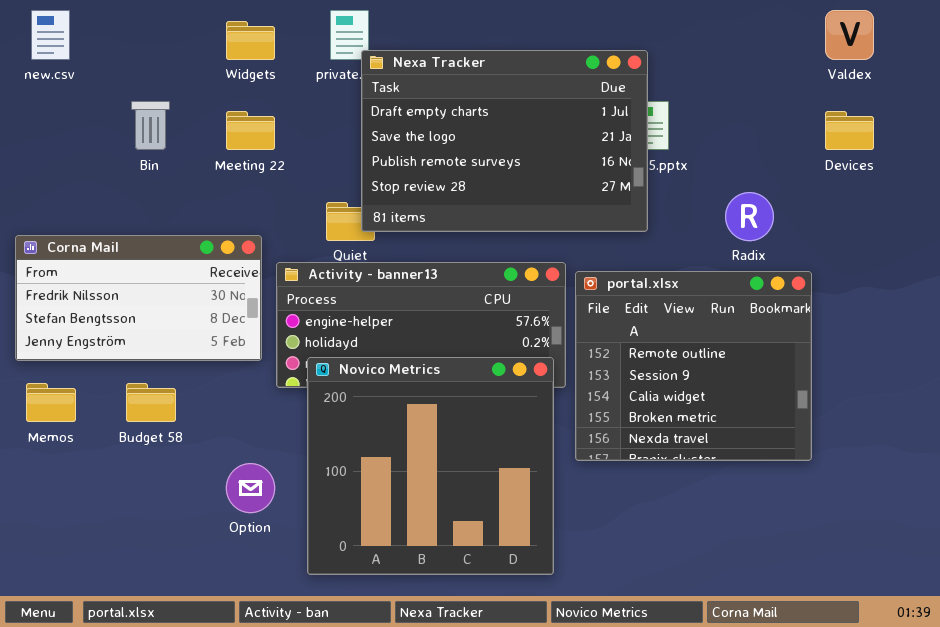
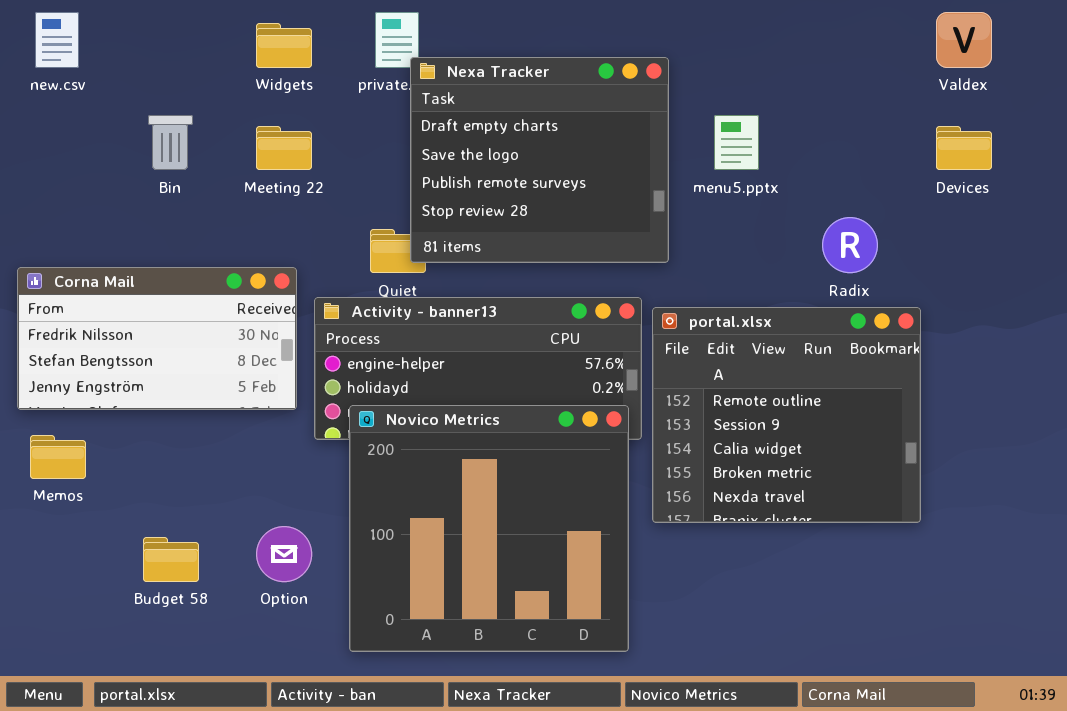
Nexa Tracker: [361,50,648,232] -> [410,57,669,263], resized
Budget 58: [126,383,176,422] -> [143,537,199,582], moved

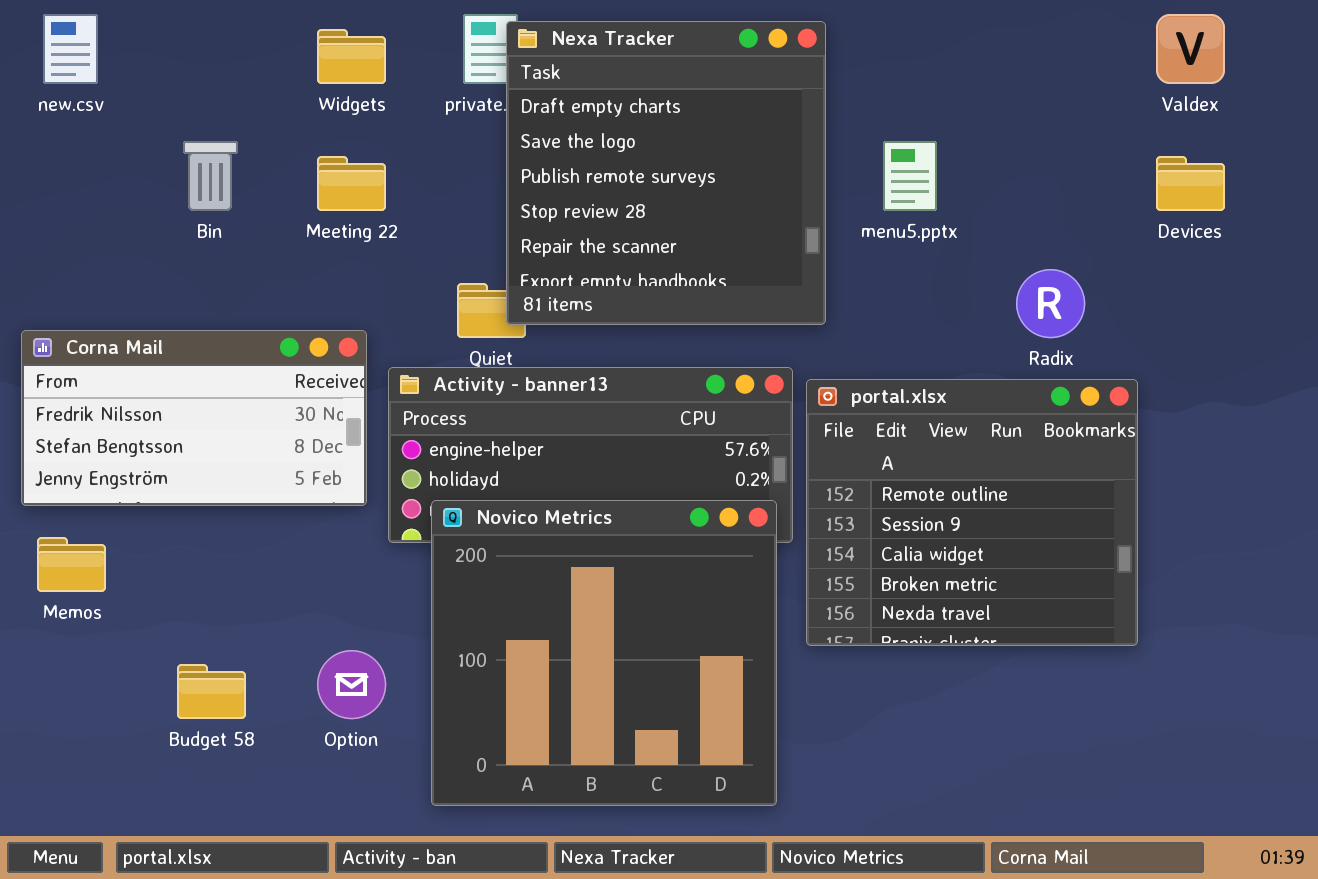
Nexa Tracker: [410,57,669,263] -> [506,21,826,325], resized

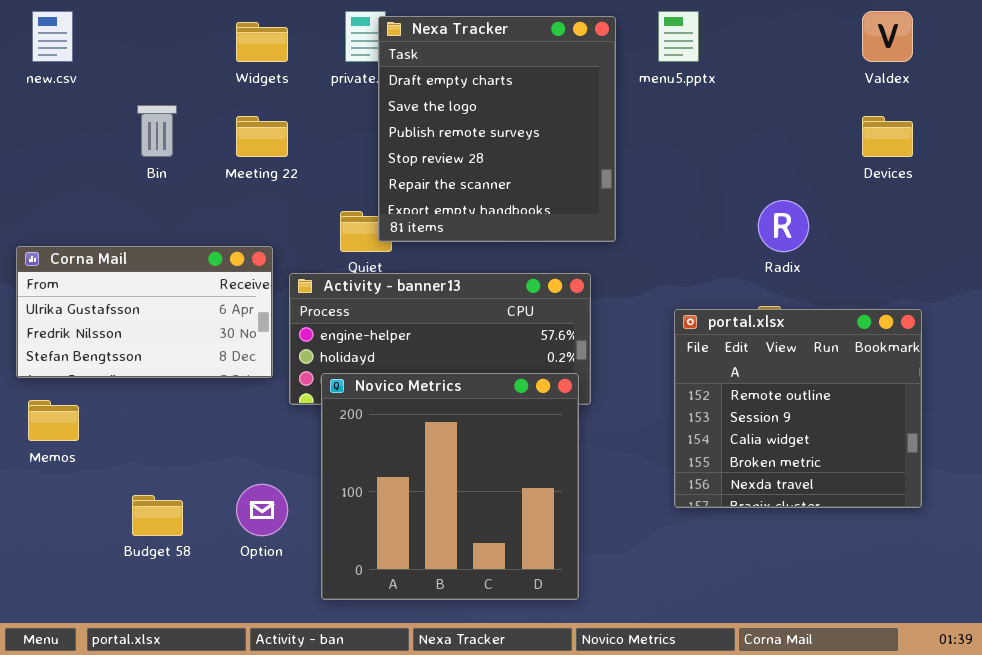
menu5.pptx: [883,141,937,211] -> [658,11,699,62], moved
Corna Mail: [21,330,367,506] -> [16,246,273,378], scrolled up 1 row
portal.xlsx: [806,379,1138,646] -> [674,309,922,508], moved

